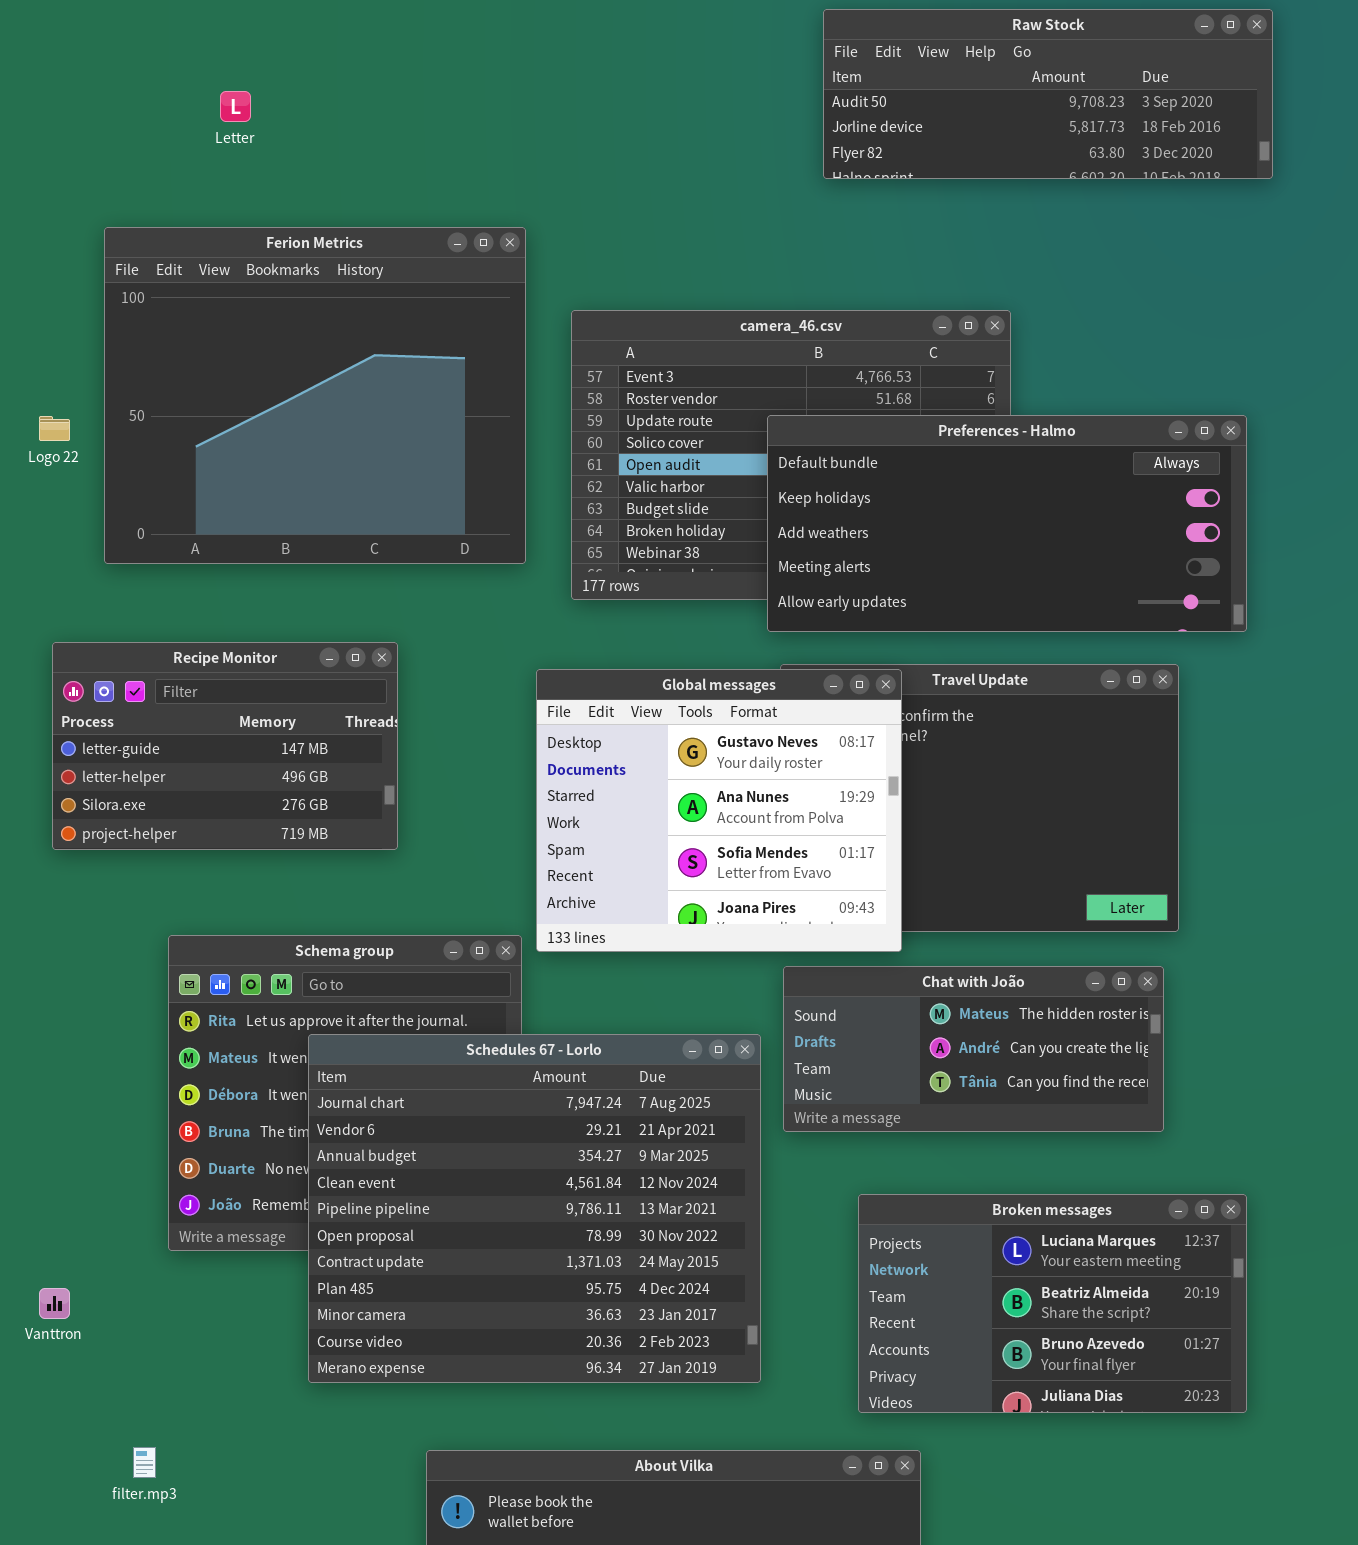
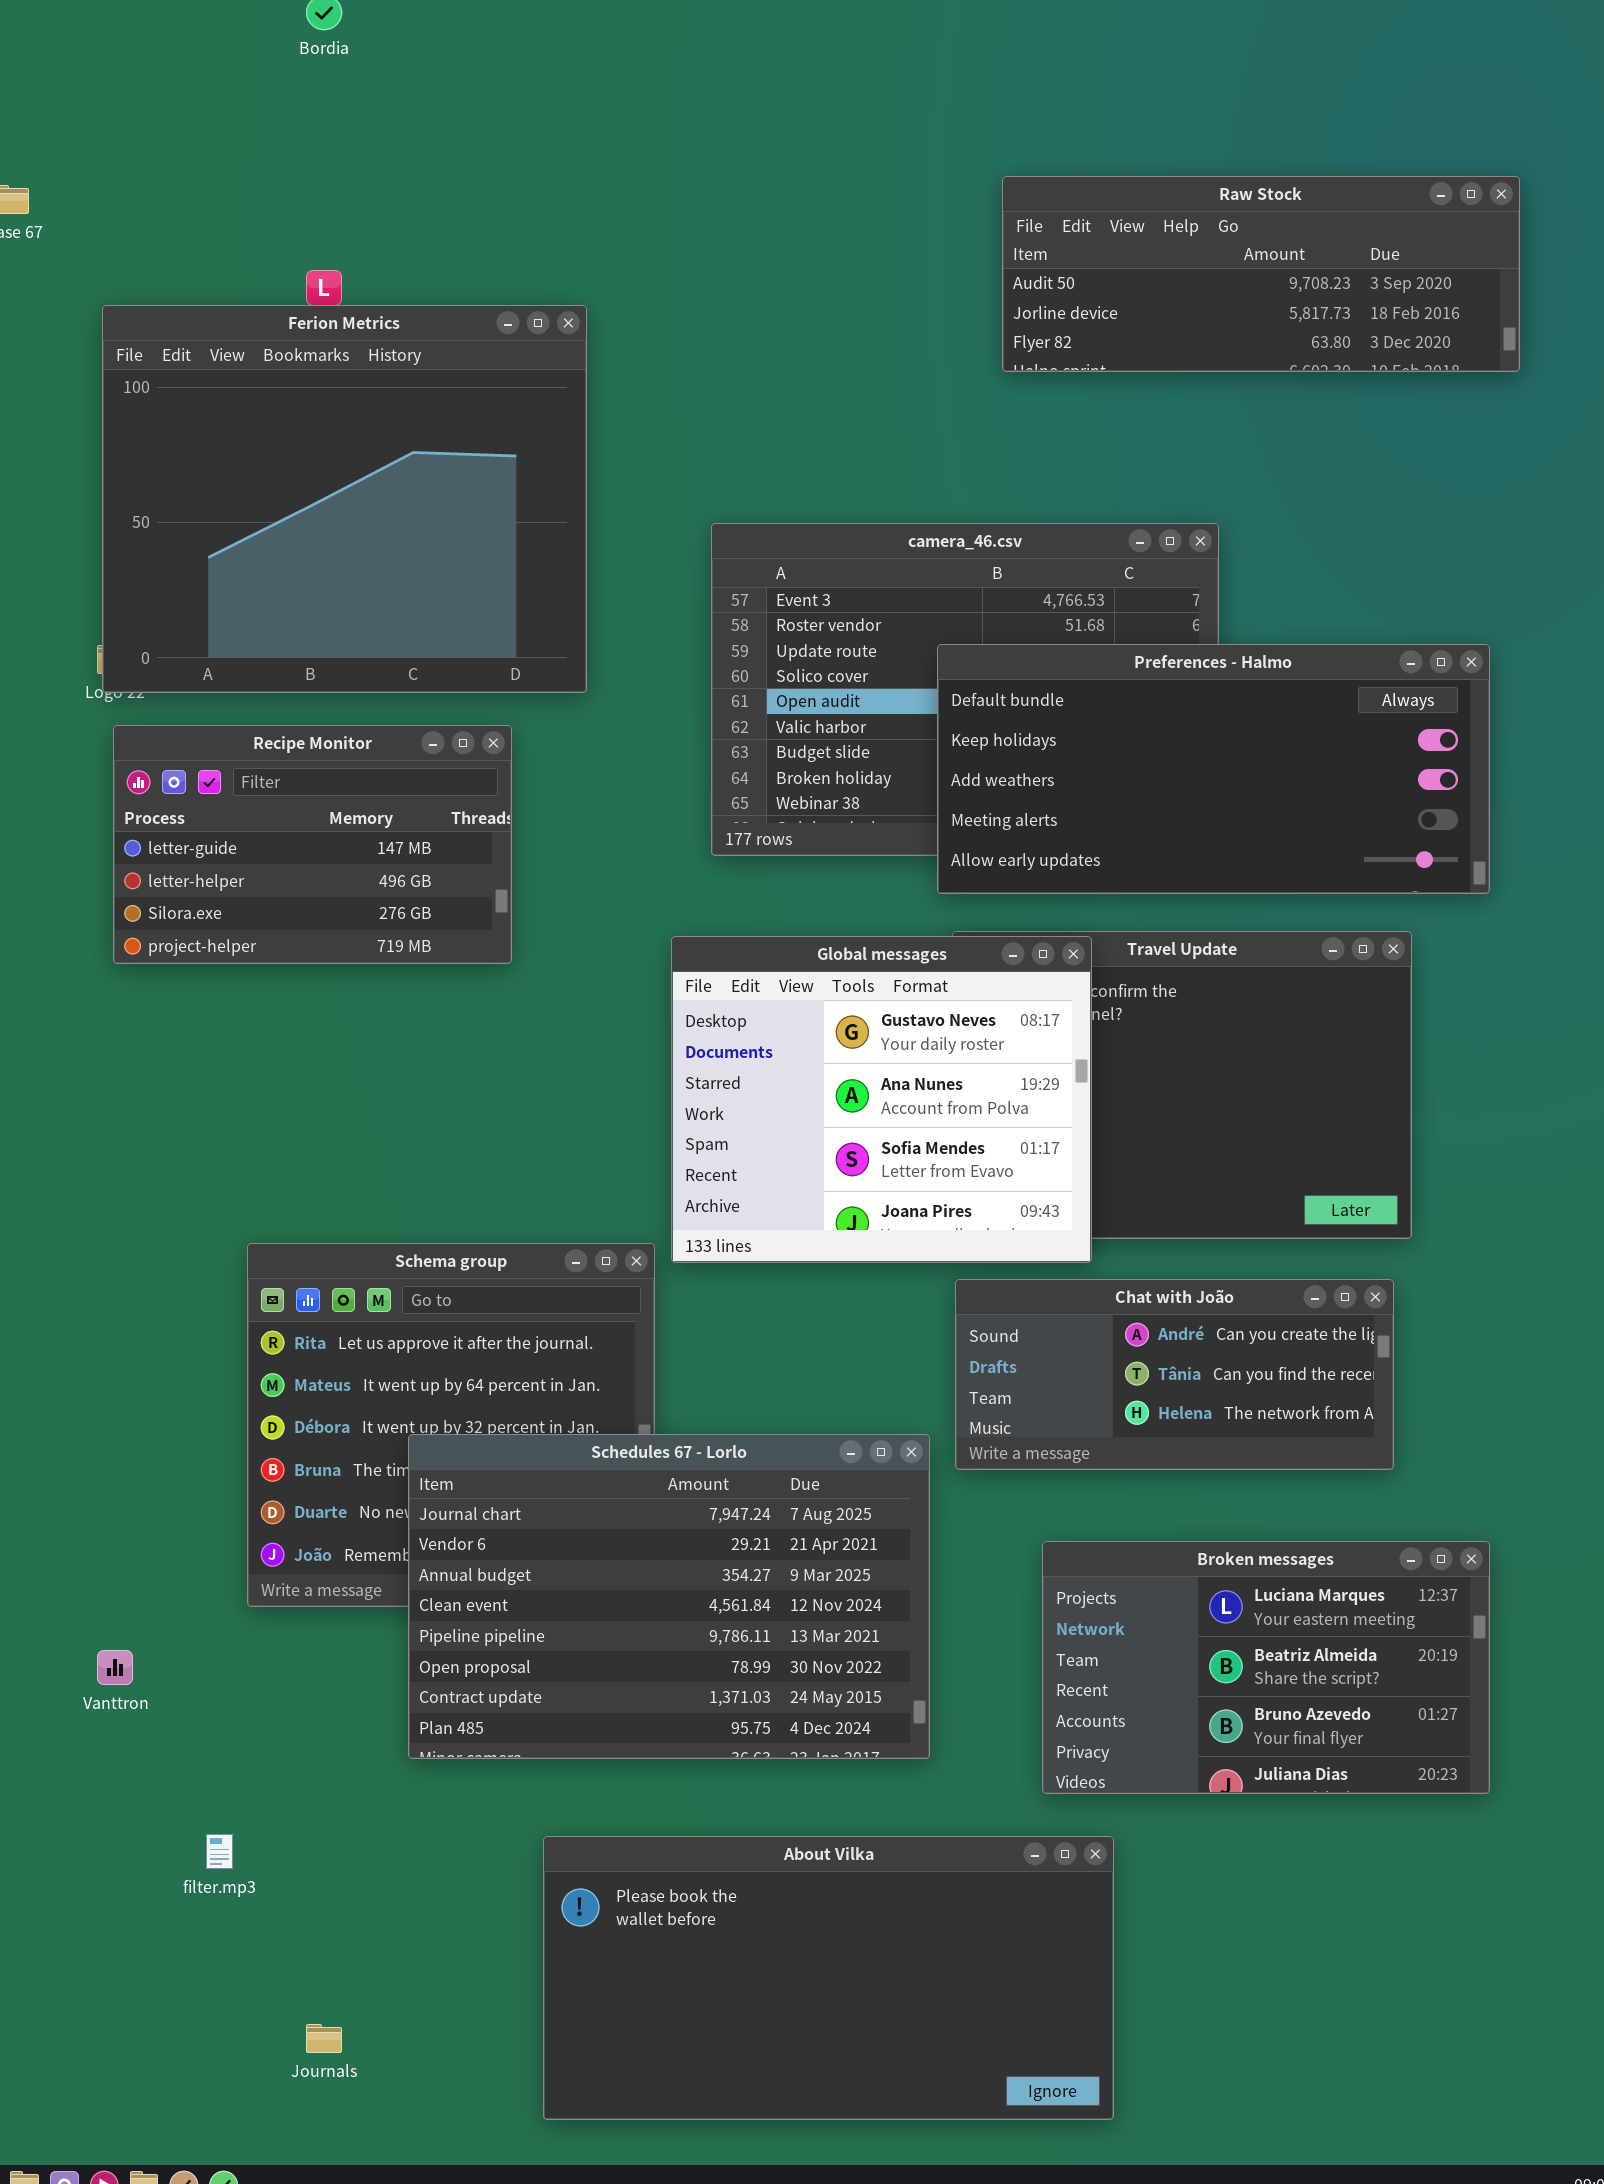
Ferion Metrics: [104,227,526,564] -> [102,305,587,693], moved
Recipe Monitor: [52,642,398,850] -> [113,725,512,964], moved
Chat with João: [783,966,1164,1132] -> [955,1279,1394,1470], scrolled down 1 row
Schedules 67 - Lorlo: [308,1034,761,1383] -> [408,1434,930,1759], resized

